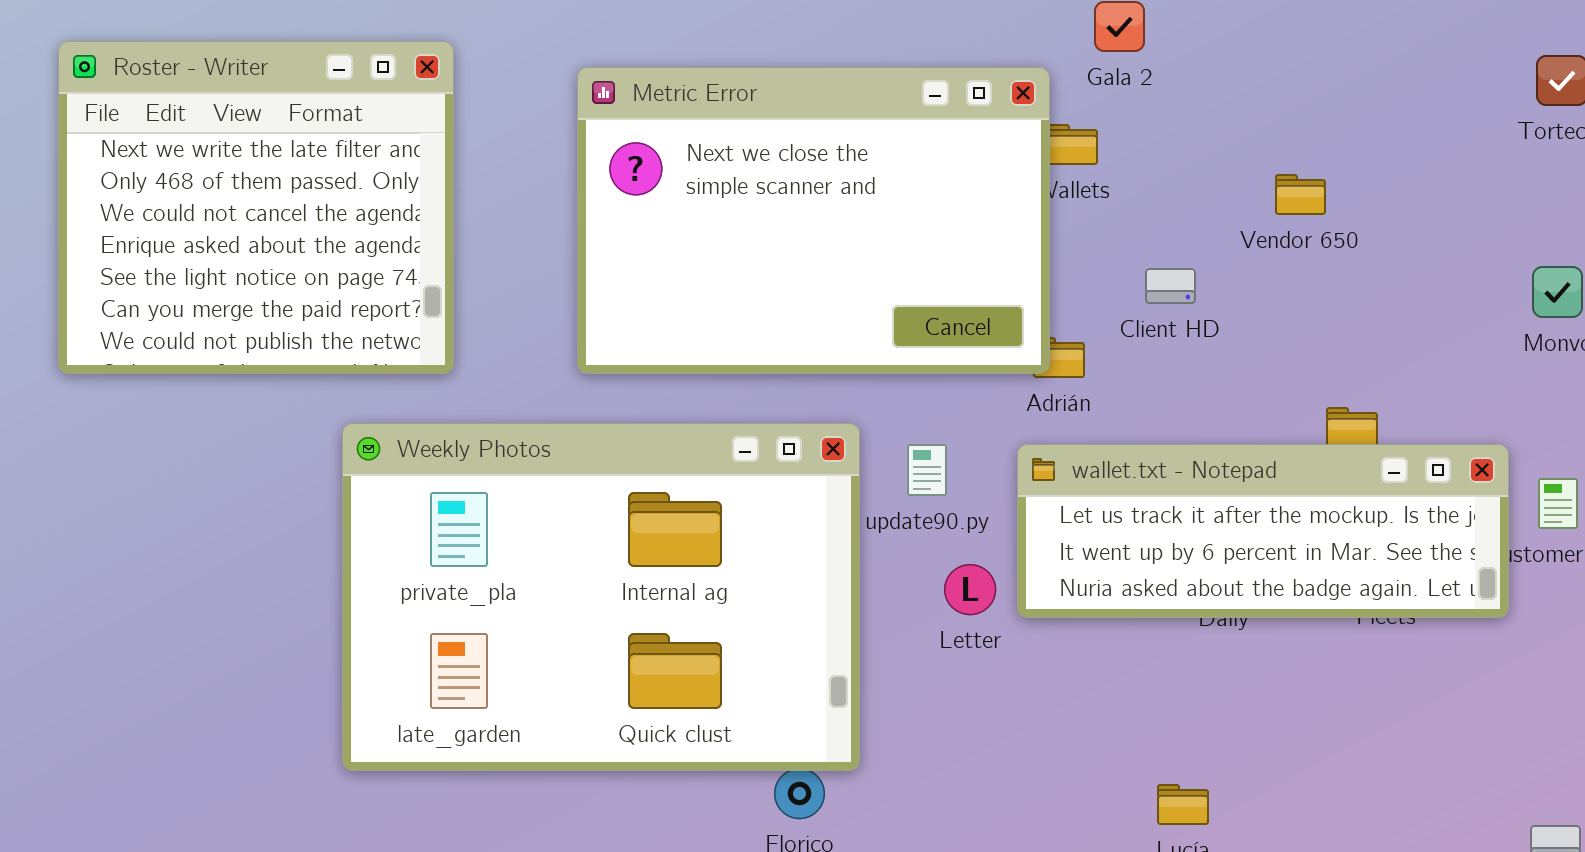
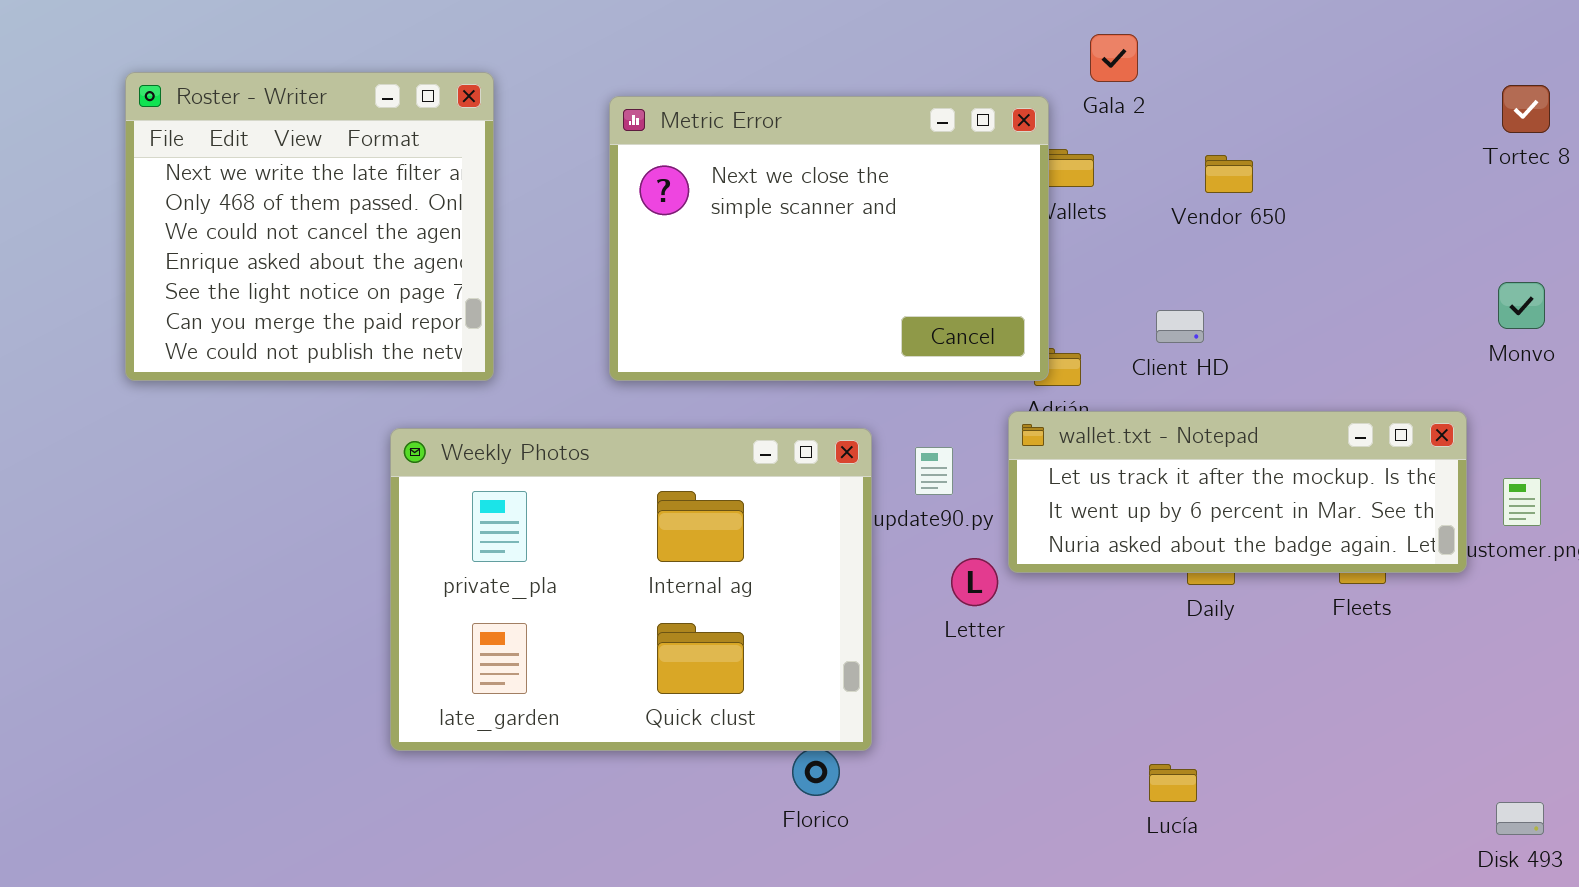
Vendor 650: [1275,174,1326,215] -> [1205,155,1253,193], moved
Client HD: [1145,268,1196,304] -> [1156,310,1204,343], moved
wallet.txt - Notepad: [1017,444,1509,618] -> [1008,411,1467,573], moved

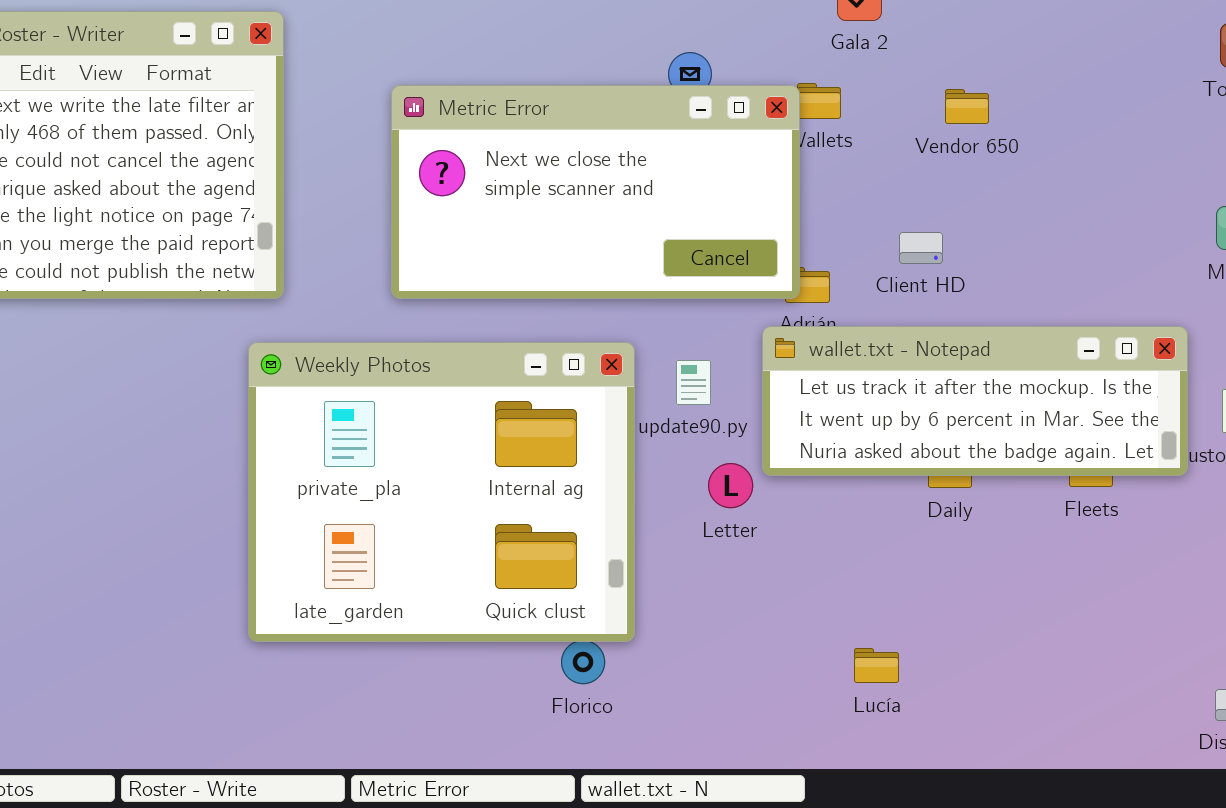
Metric Error: [609,96,1049,381] -> [391,85,800,299], resized
Weekly Photos: [390,428,872,751] -> [248,342,635,642], resized
Lucía: [1149,764,1197,802] -> [854,648,899,683], moved

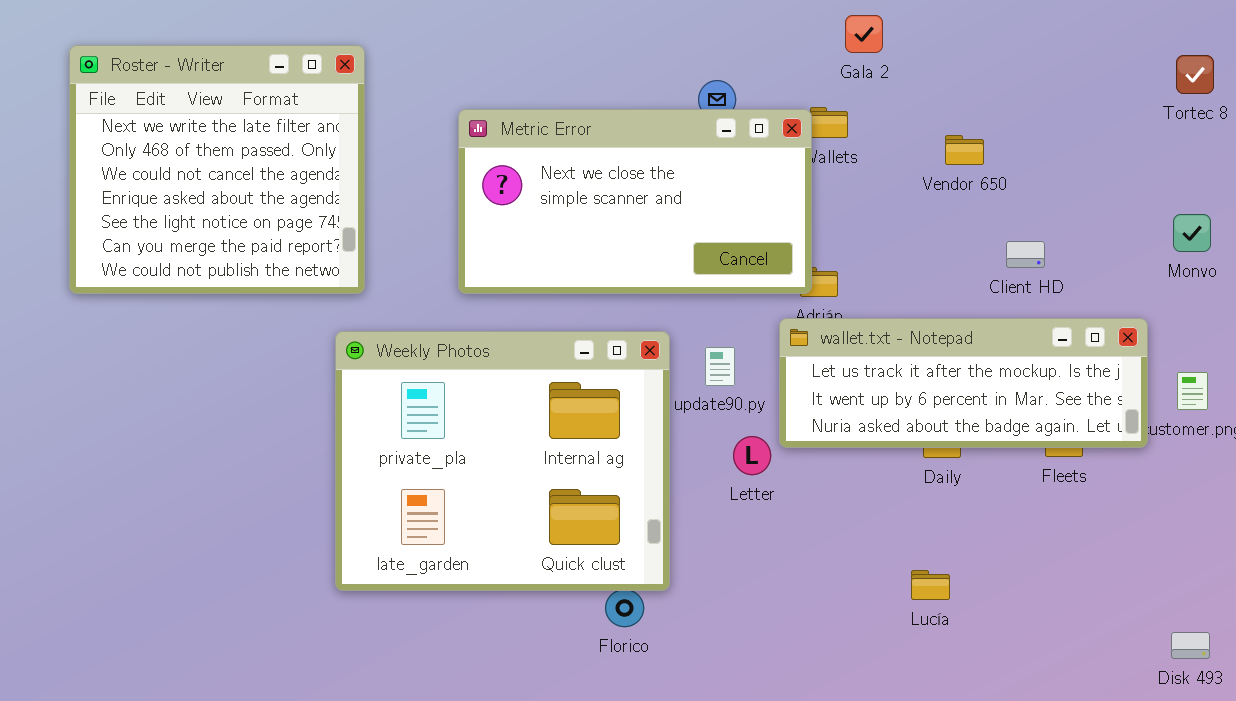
Vendor 650: [945,89,989,124] -> [945,135,984,165], moved
Client HD: [899,232,943,264] -> [1006,241,1045,268], moved
Lucía: [854,648,899,683] -> [911,570,950,600], moved

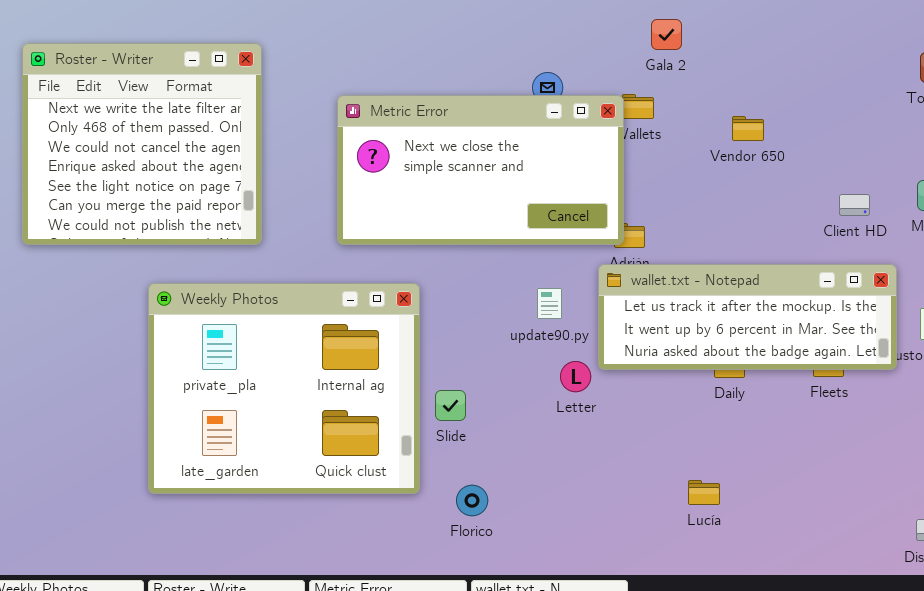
Client HD: [1006,241,1045,268] -> [839,194,870,216], moved
Weekly Photos: [335,331,670,591] -> [148,283,420,494], moved
Lucía: [911,570,950,600] -> [688,480,720,505], moved

